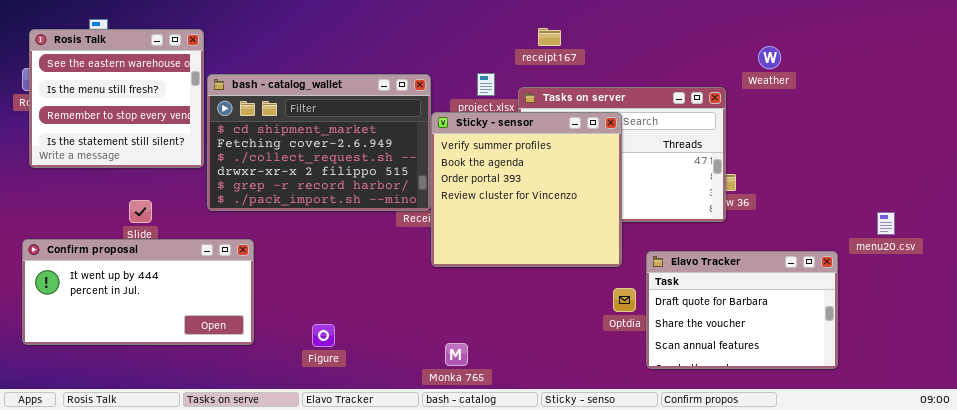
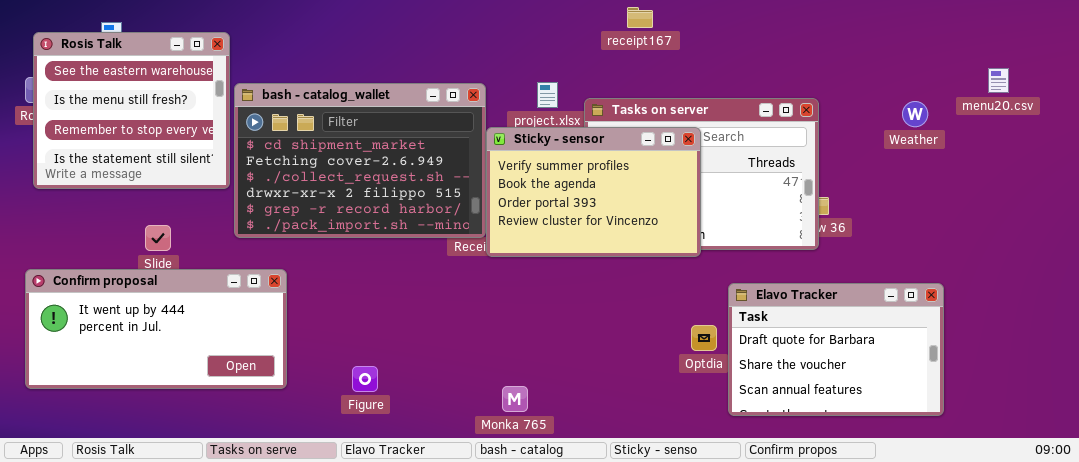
receipt167: [538,28,561,46] -> [627,7,653,28], moved
Weather: [758,46,781,69] -> [902,101,928,127], moved
Sticky - sensor: [431,112,622,267] -> [486,127,701,257], resized
menu20.csv: [877,212,895,235] -> [988,68,1009,93], moved

